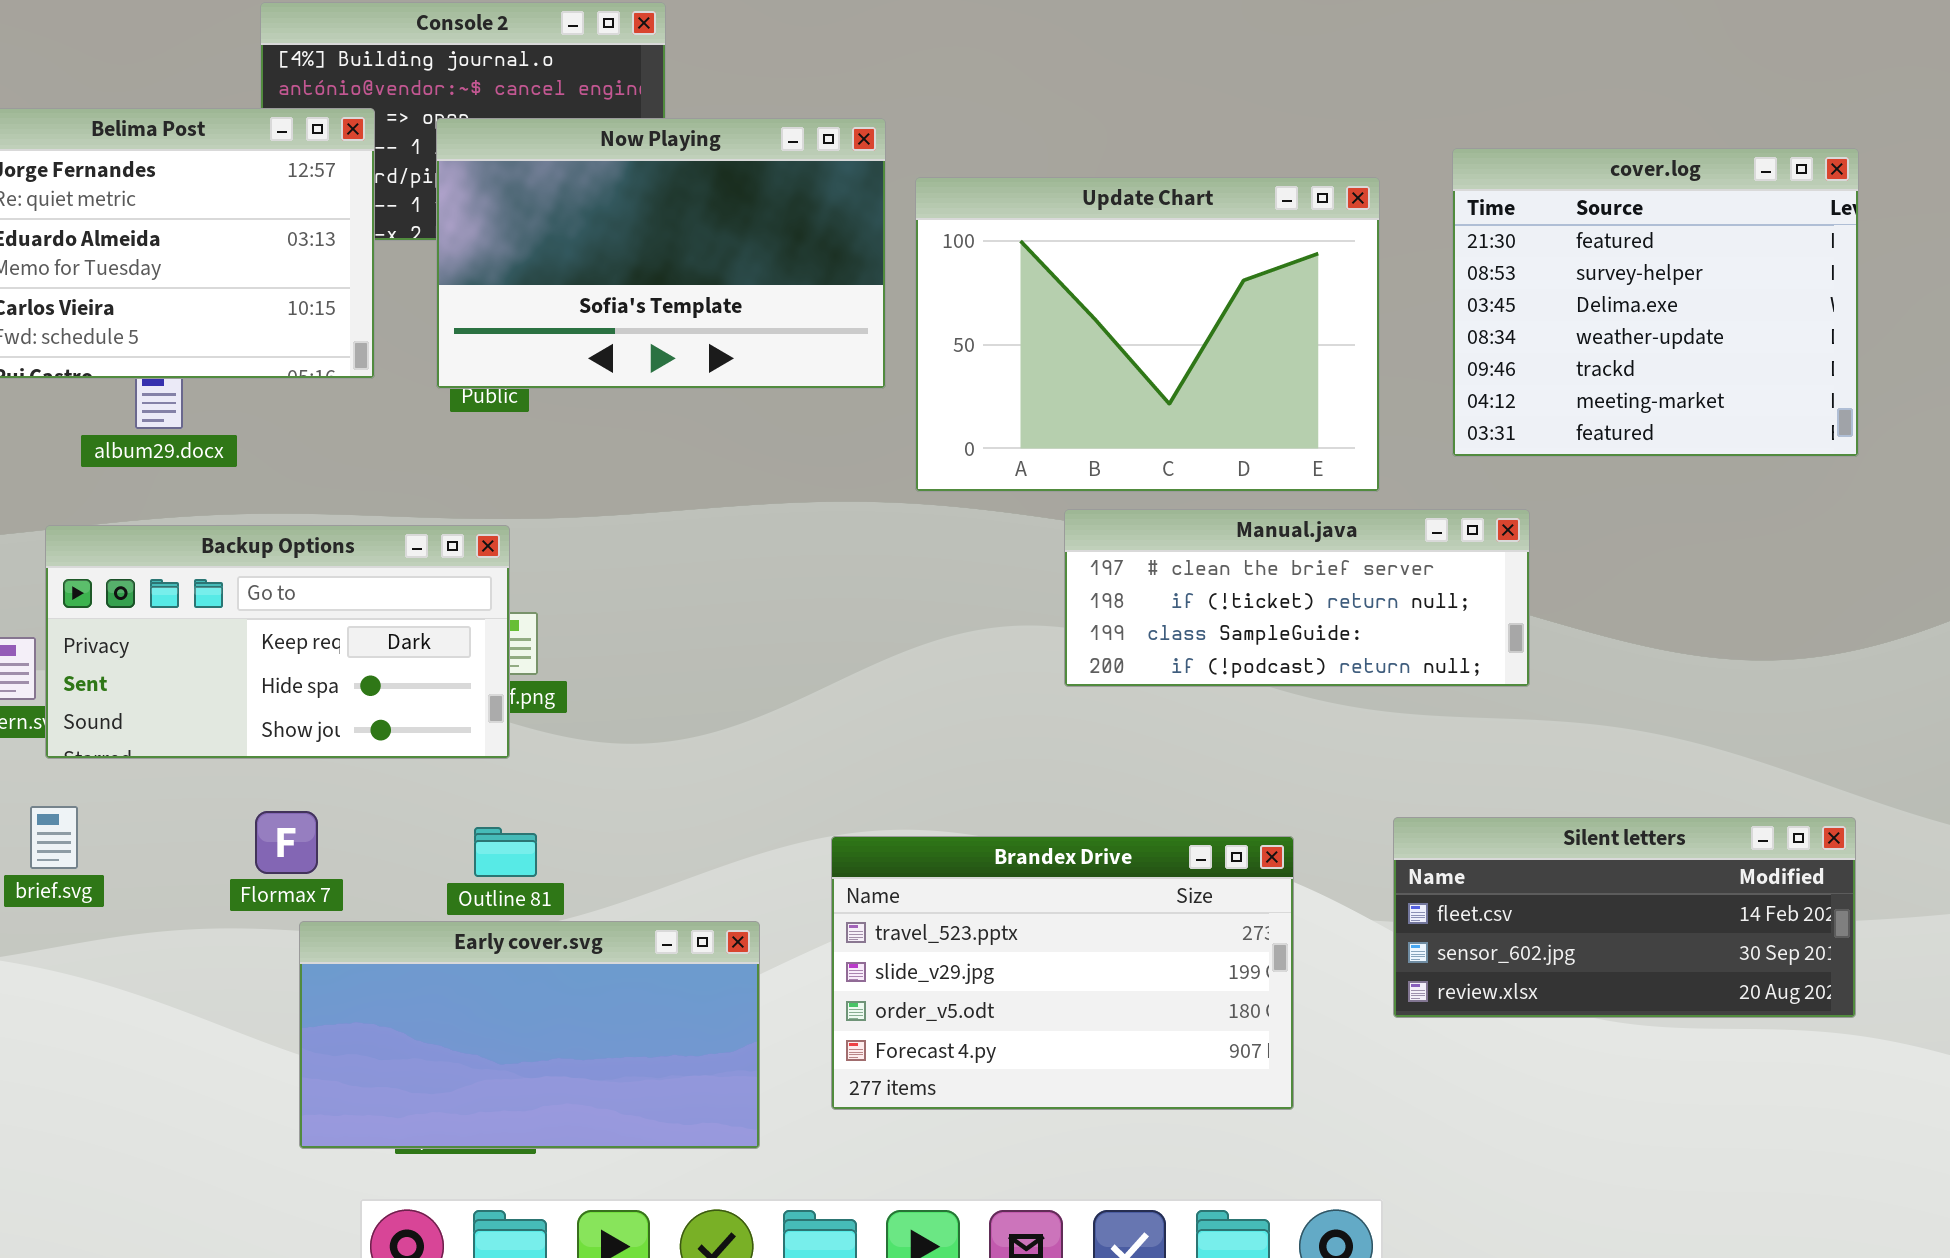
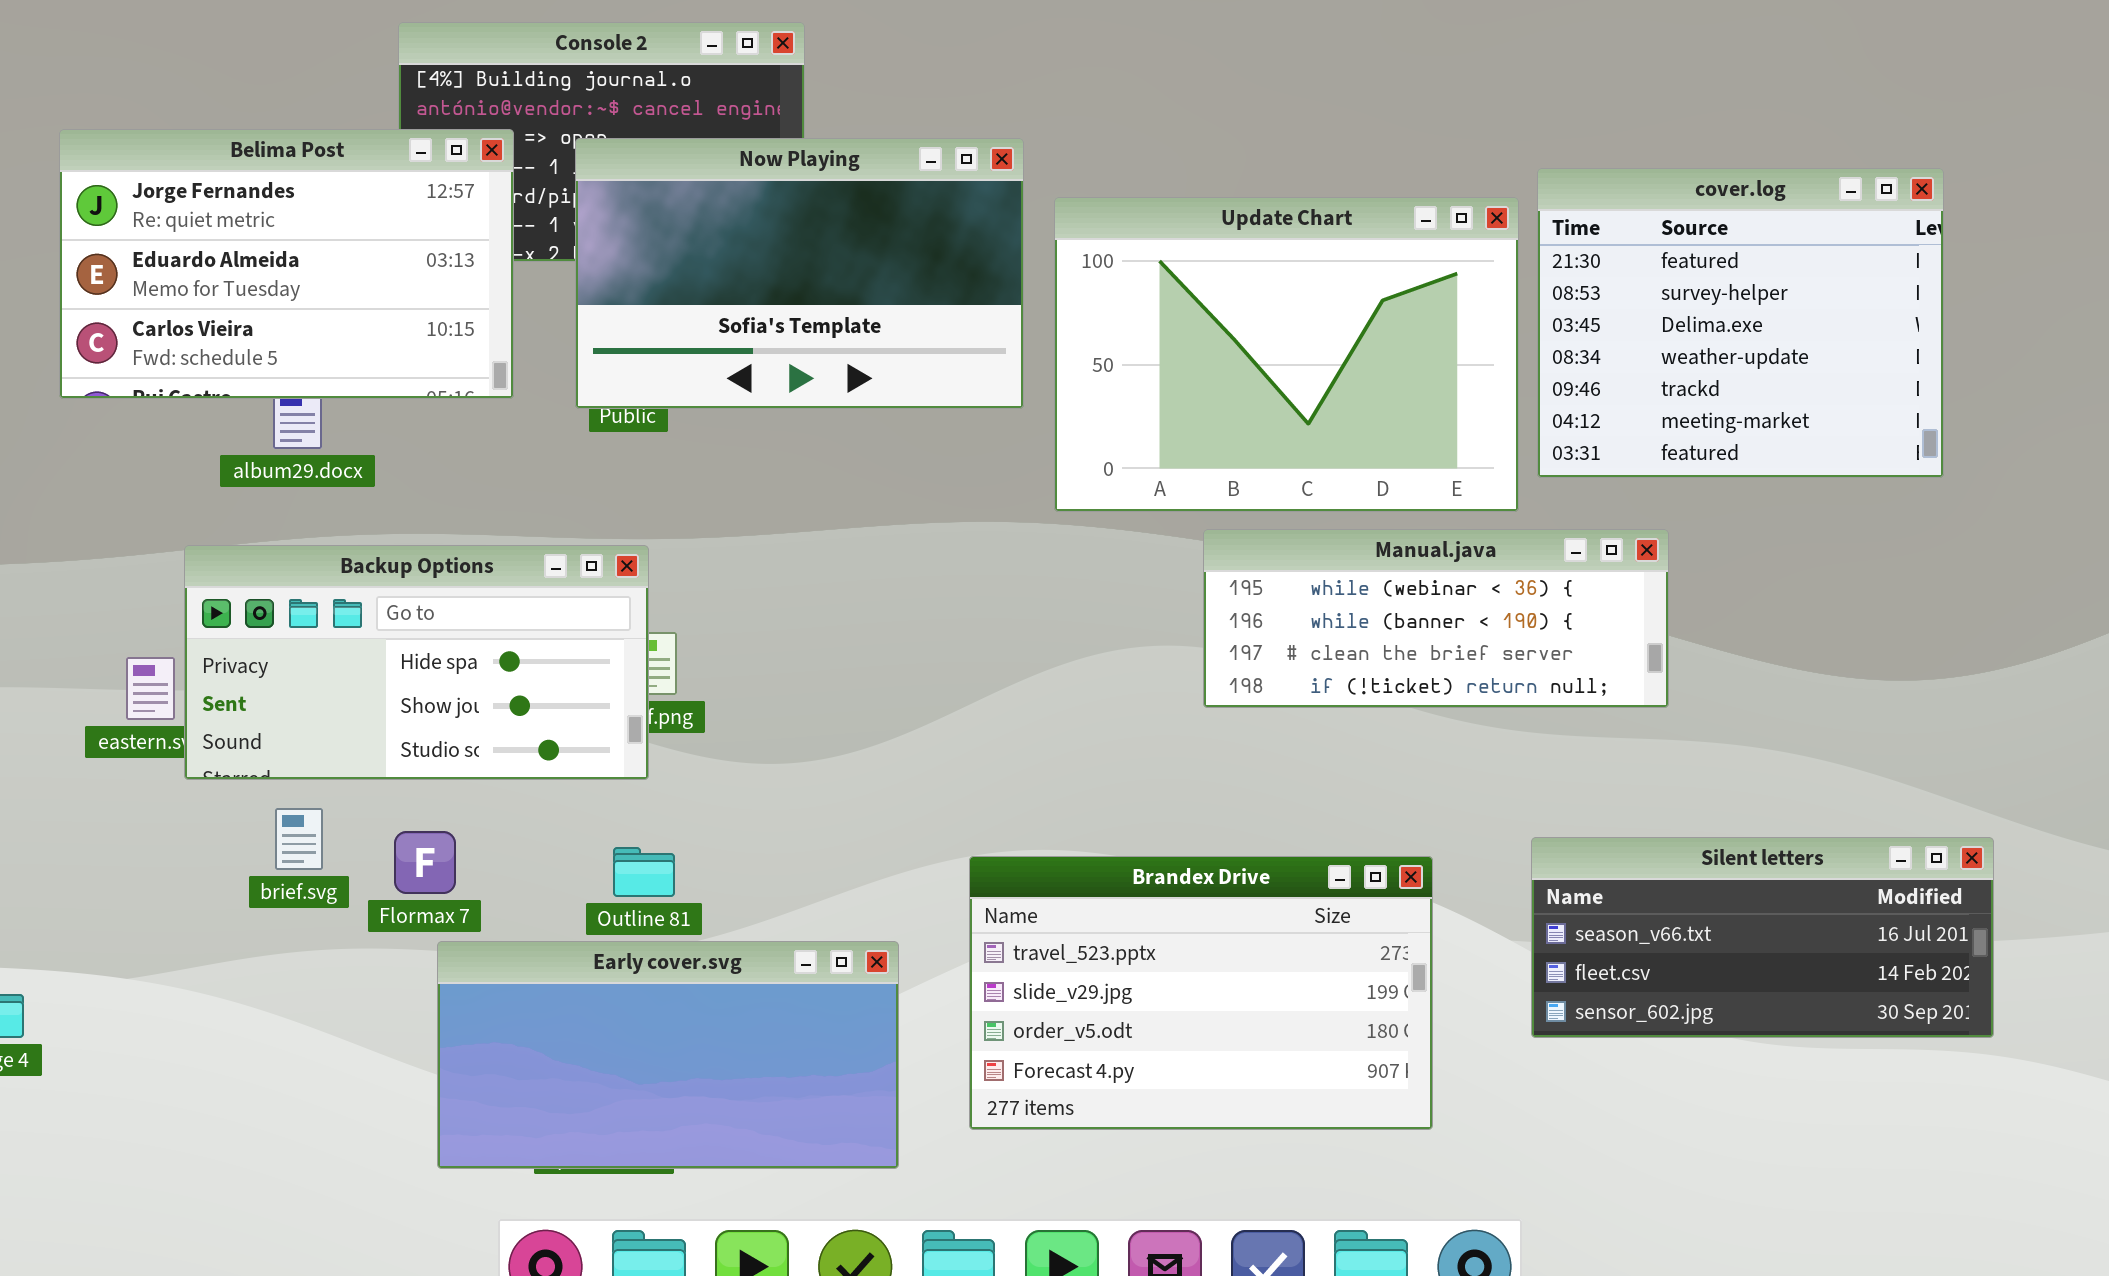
cover.log: [1452,148,1859,457] -> [1537,168,1944,478], moved
Manual.java: [1064,509,1530,687] -> [1203,529,1669,708], scrolled up 2 rows
Backup Options: [45,525,510,759] -> [184,545,649,780], scrolled down 1 row
brief.svg: [30,806,78,869] -> [275,808,323,870], moved
Silent letters: [1393,817,1856,1018] -> [1531,837,1994,1038], scrolled up 1 row

